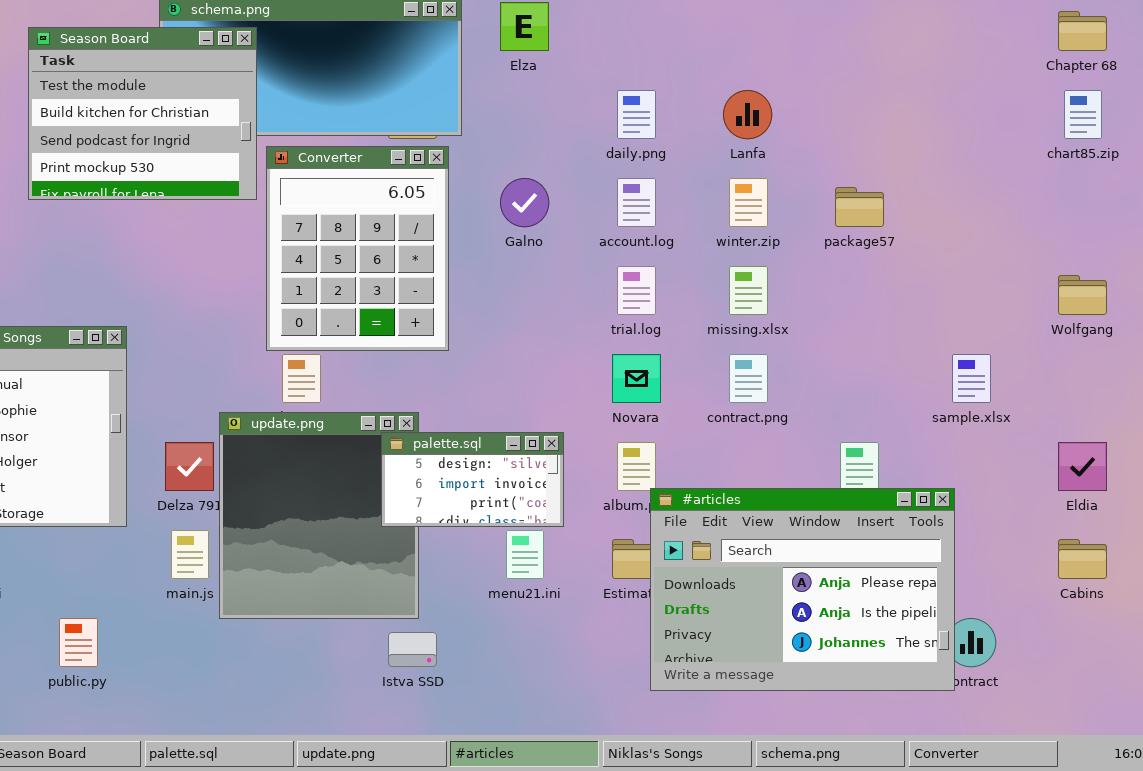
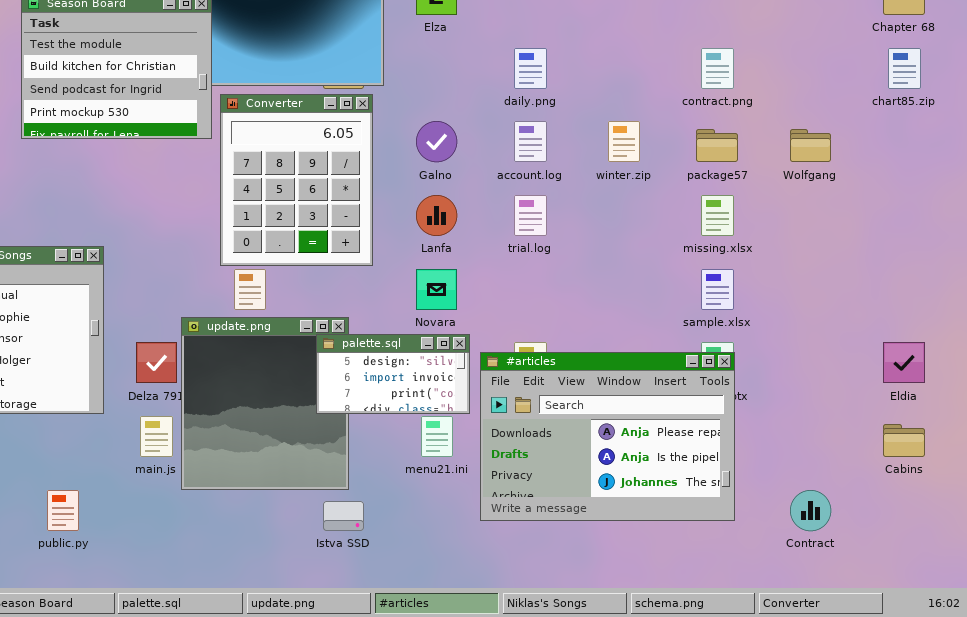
Lanfa: [723,90,772,139] -> [416,195,457,236], moved
missing.xlsx: [729,266,768,315] -> [701,195,734,236], moved
Wolfgang: [1058,275,1107,315] -> [790,129,831,162], moved
Novara: [612,354,661,403] -> [416,269,457,310], moved
contract.png: [729,354,768,403] -> [701,48,734,89], moved
sample.xlsx: [952,354,991,403] -> [701,269,734,310], moved
#articles: [650,488,955,691] -> [480,352,735,521], moved

